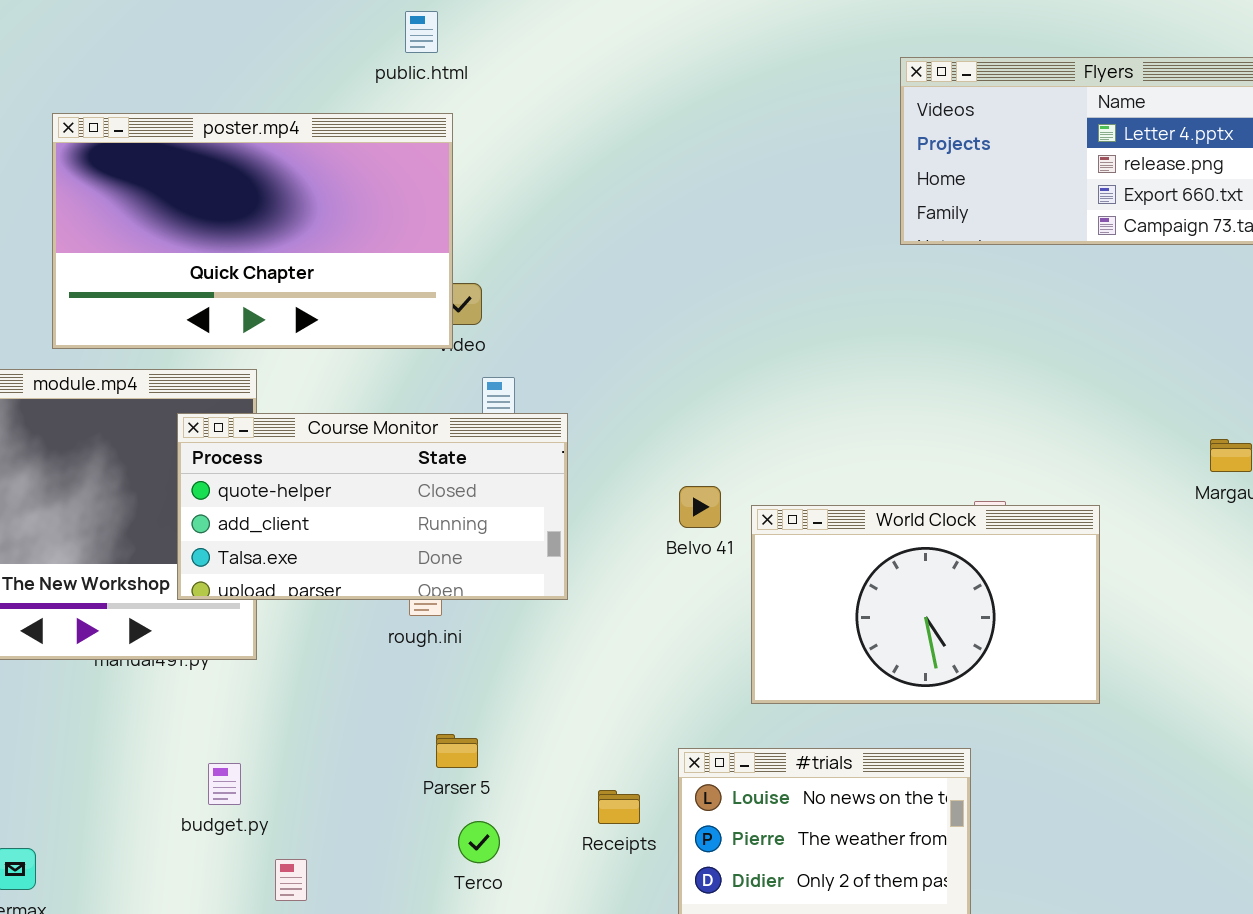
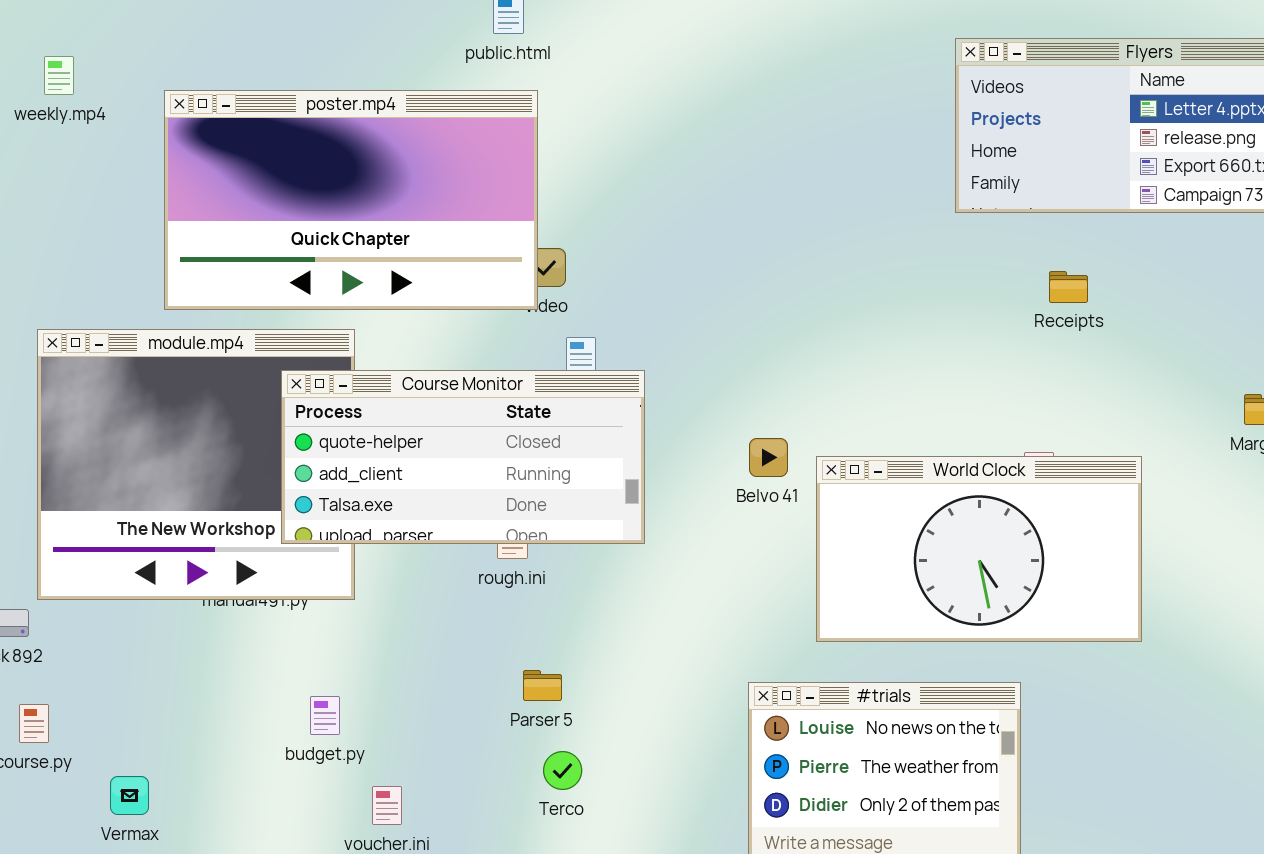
Receipts: [598,790,640,824] -> [1049,271,1088,303], moved

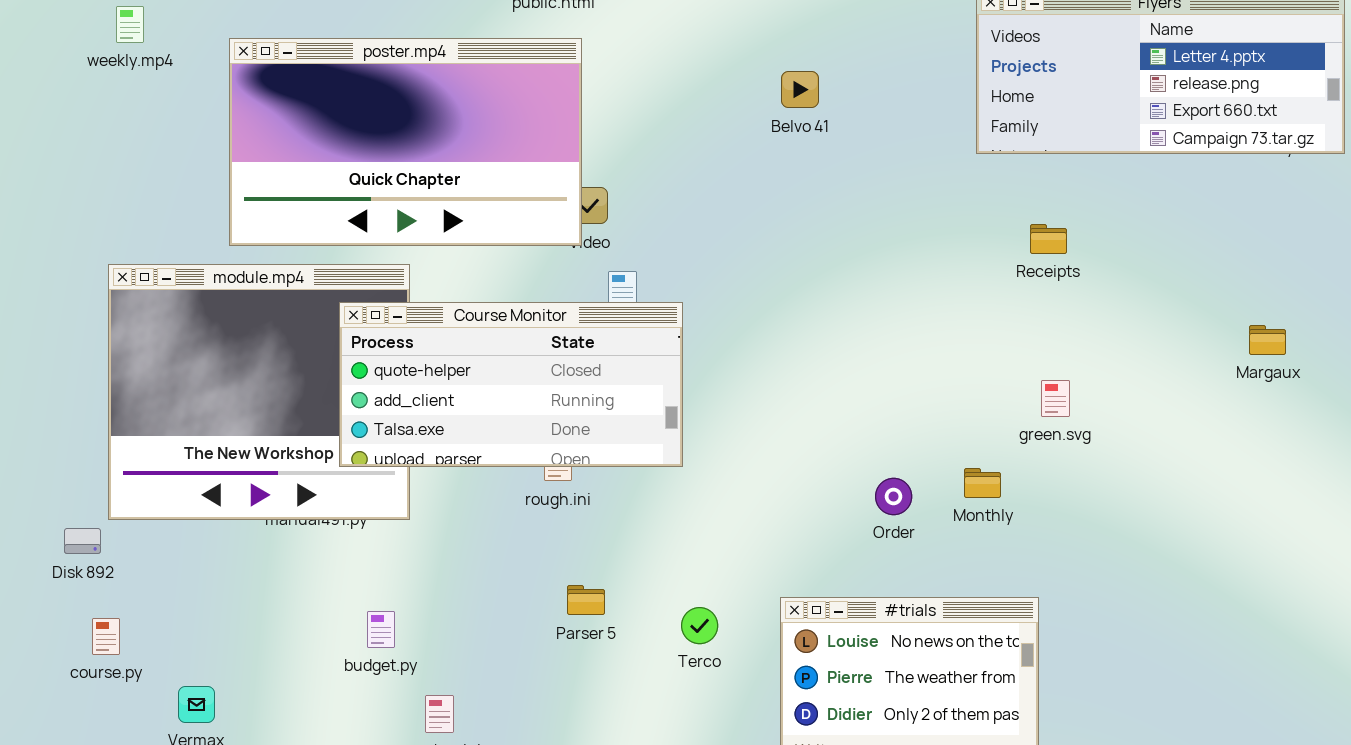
Receipts: [1049,271,1088,303] -> [1030,224,1067,254], moved
Belvo 41: [749,438,788,477] -> [781,71,819,108], moved
World Clock: [816,456,1142,642] -> none, closed
Terco: [543,751,582,790] -> [681,607,718,644], moved

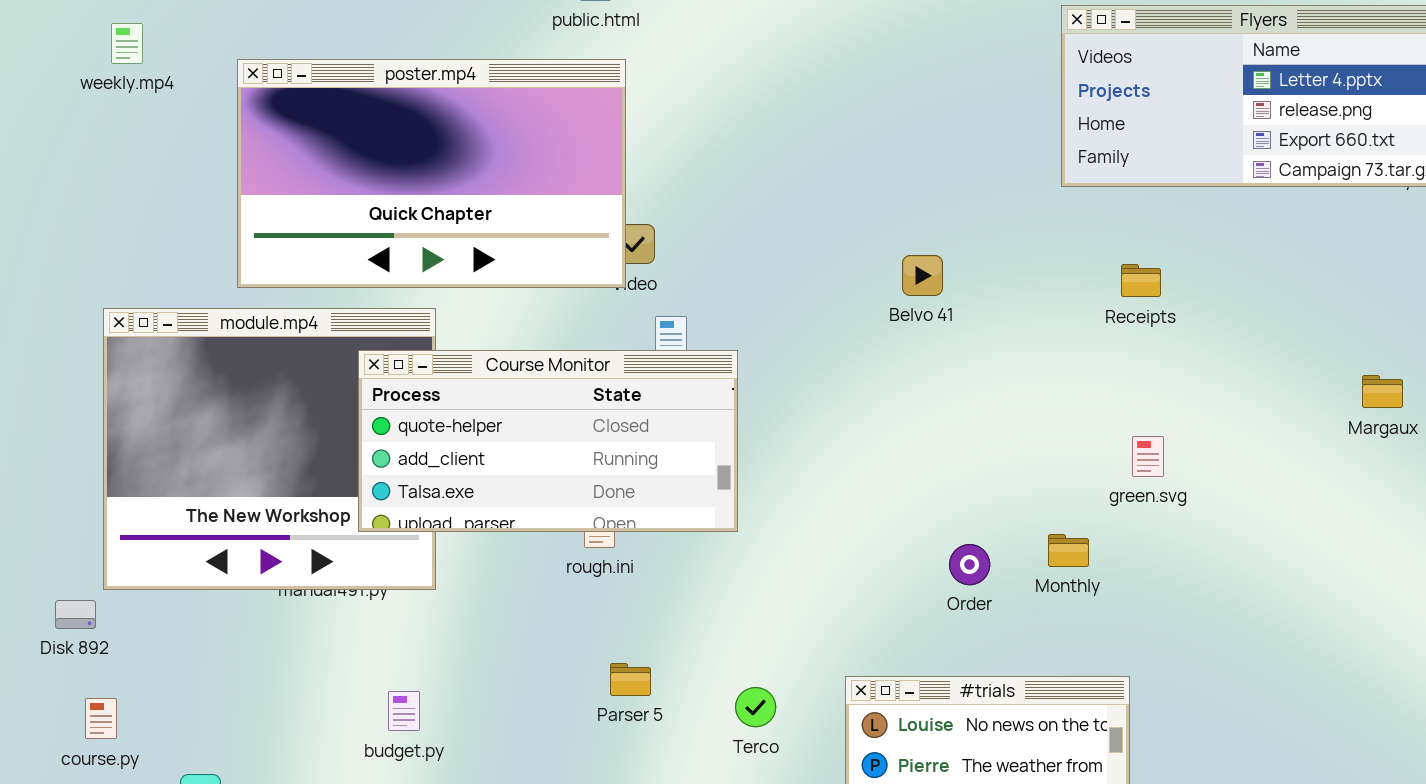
Belvo 41: [781,71,819,108] -> [902,255,943,296], moved

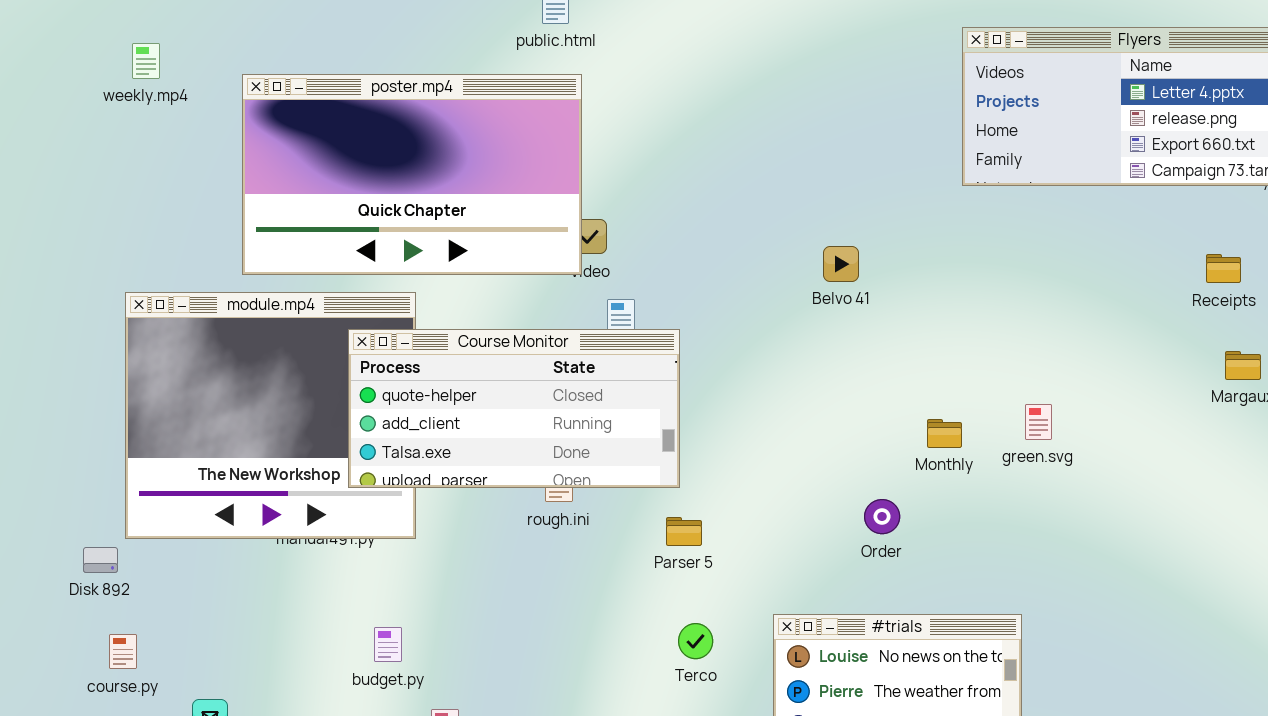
Receipts: [1121,264,1161,297] -> [1206,254,1241,283], moved
Monthly: [1048,534,1089,567] -> [927,419,962,448], moved
Parser 5: [610,663,651,696] -> [666,517,702,546], moved

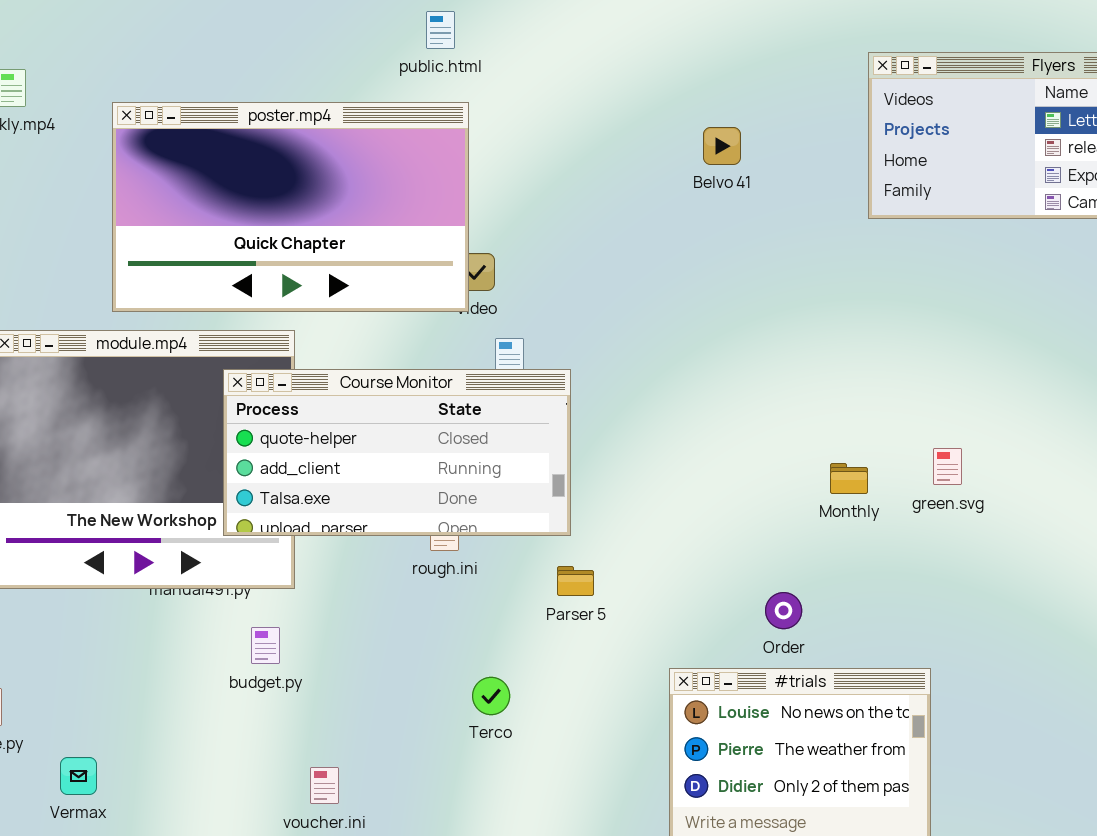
Belvo 41: [823,246,859,282] -> [703,127,741,165], moved
Order: [864,499,900,534] -> [765,592,802,629], moved
Terco: [678,623,713,659] -> [472,677,510,715], moved
budget.py: [374,627,402,662] -> [251,627,280,664], moved

